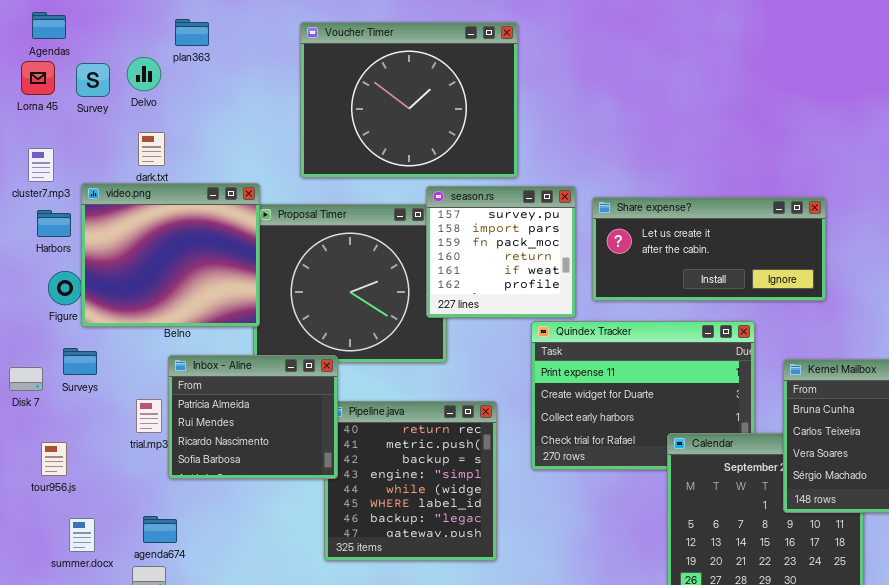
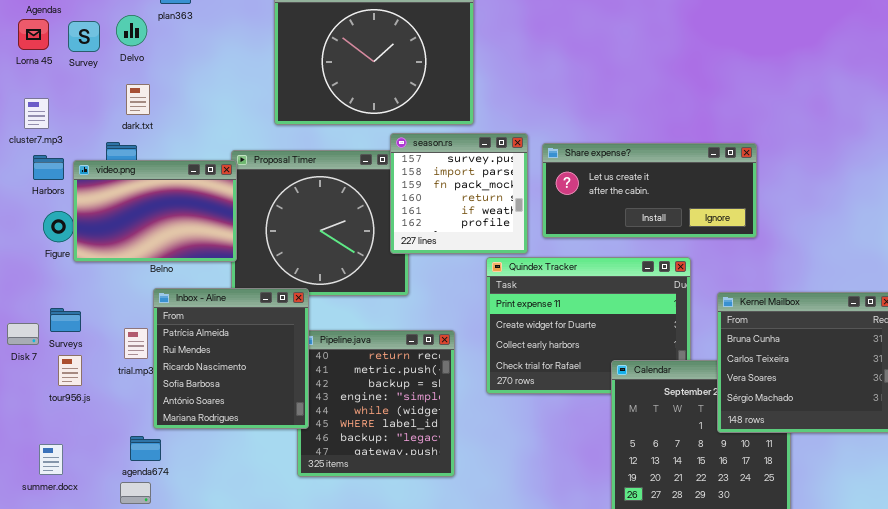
video.png: [81,183,260,327] -> [73,160,237,262], resized
Surveys: [63,348,97,375] -> [50,308,81,332], moved
Inbox - Aline: [168,355,338,479] -> [153,288,309,429], resized
Disk 7: [9,367,43,391] -> [7,323,39,345], moved
tour956.js: [41,442,67,476] -> [58,355,82,386], moved
summer.docx: [69,518,95,552] -> [39,444,63,475], moved

